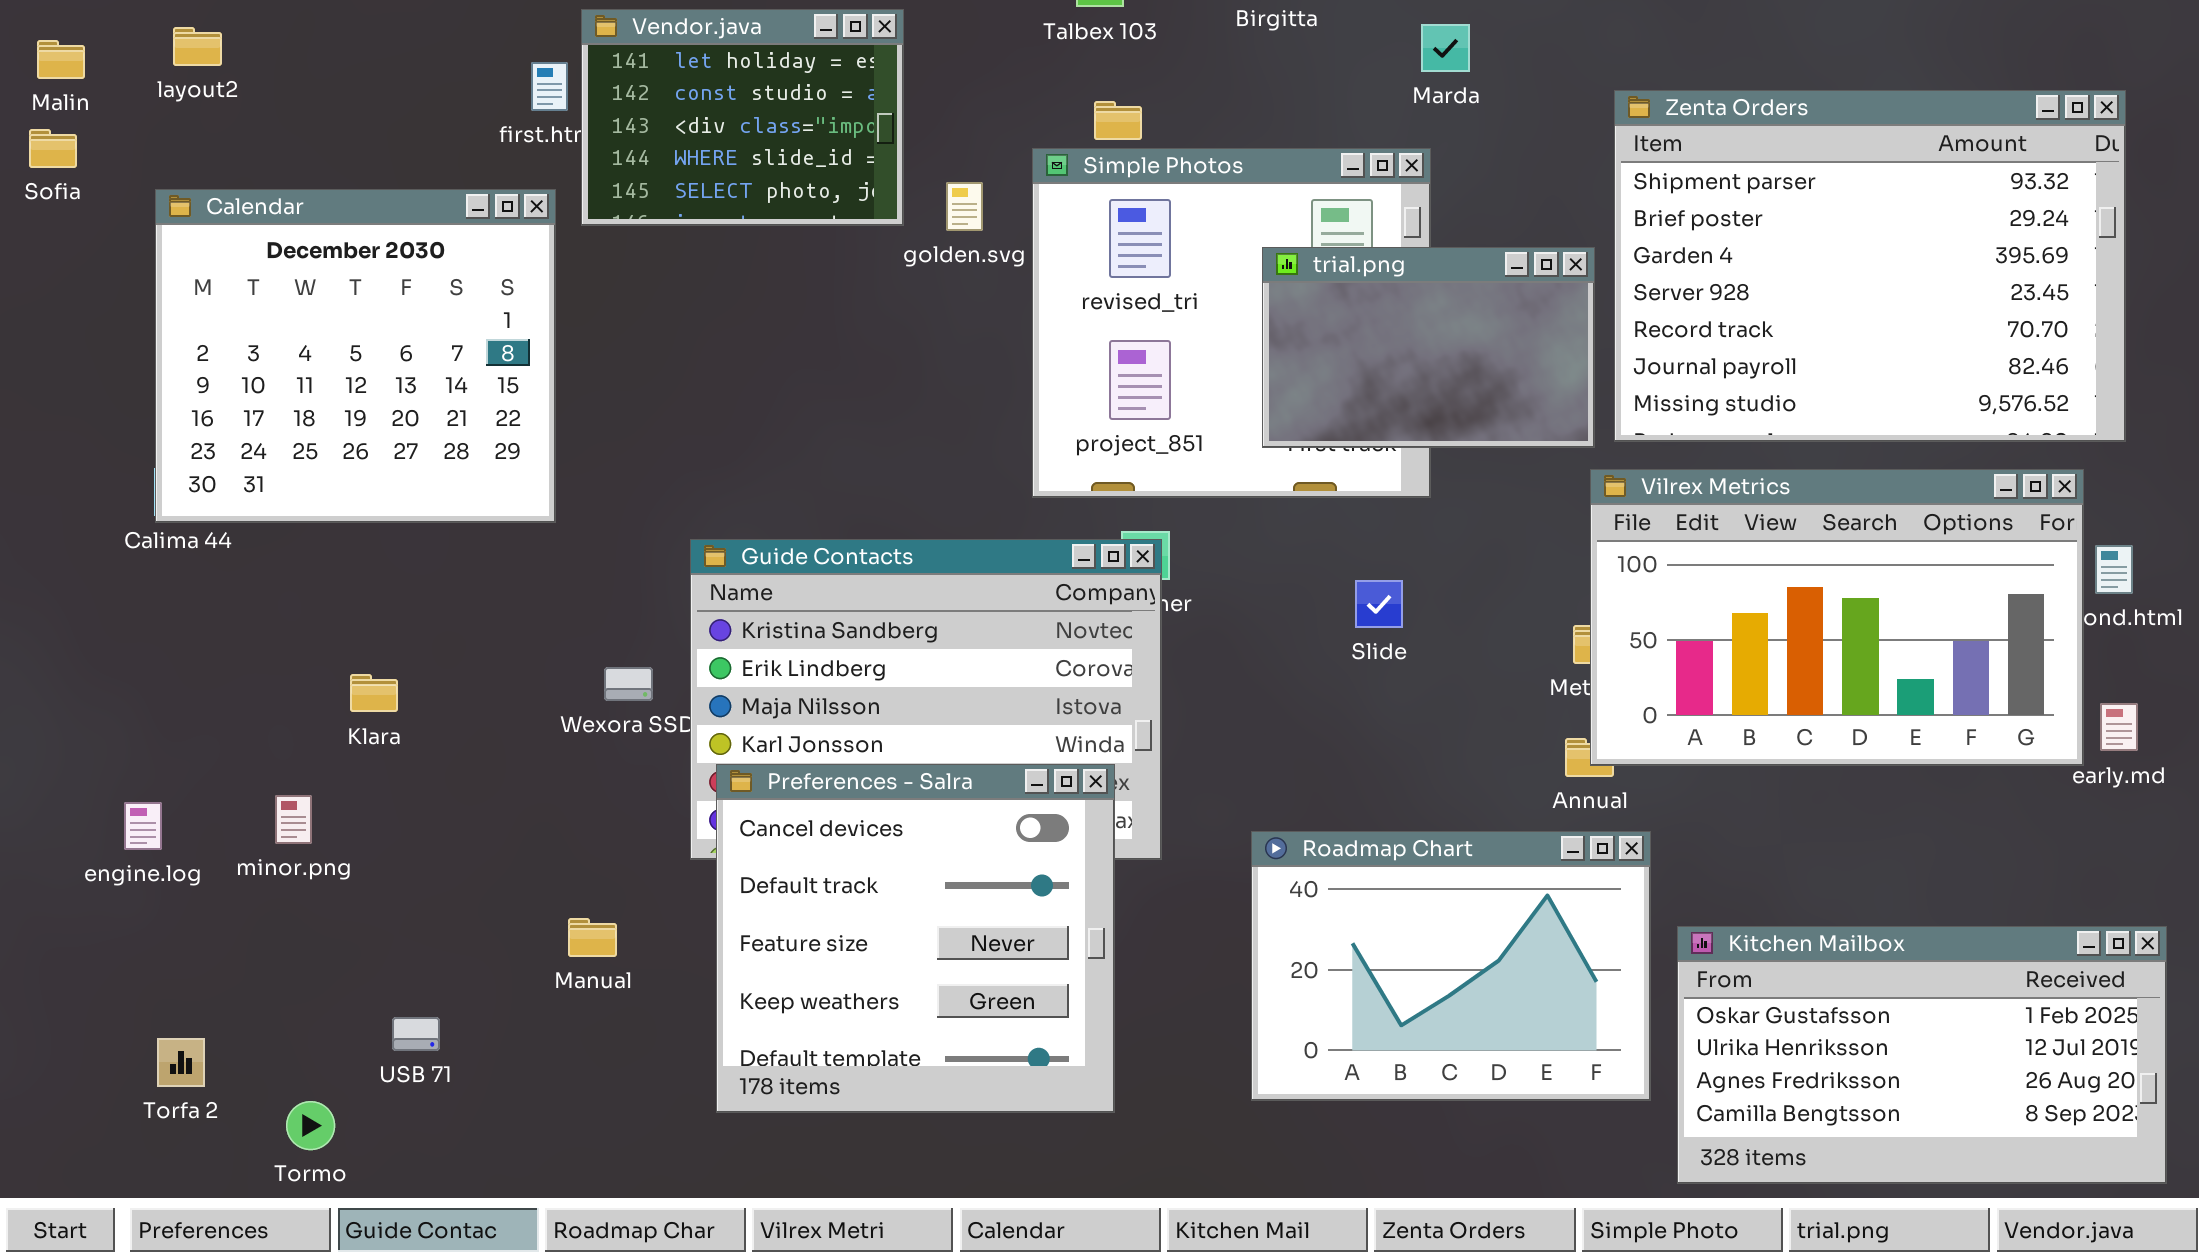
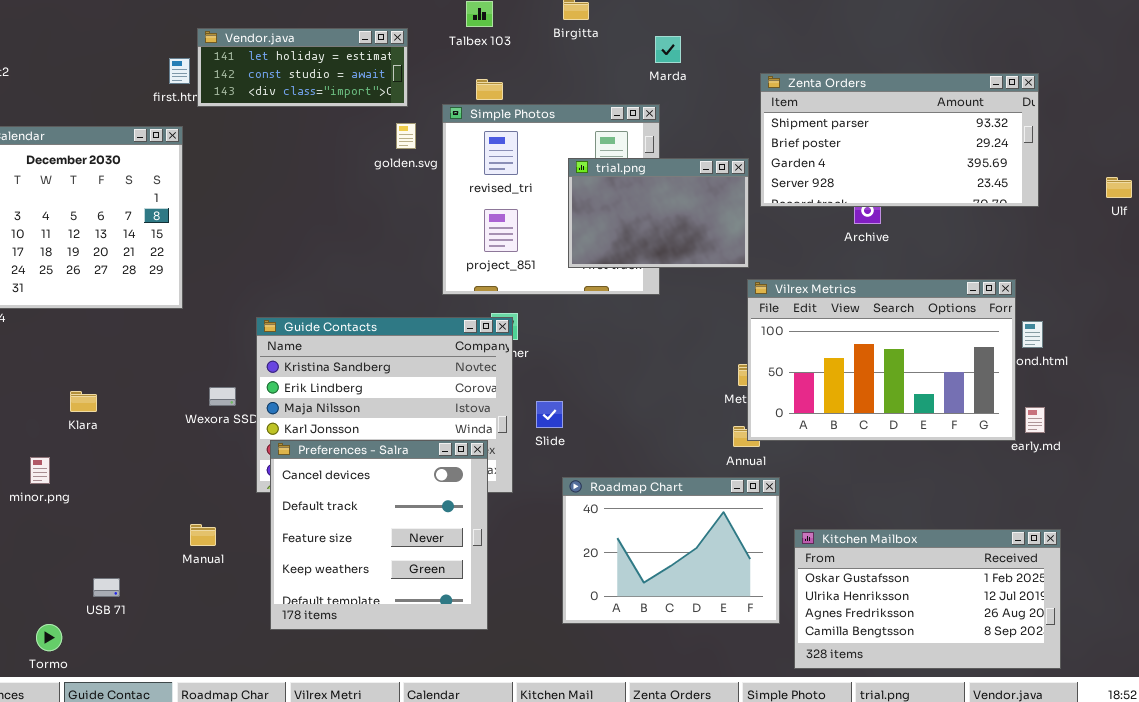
Vendor.java: [581,9,904,226] -> [197,28,408,107], resized
Zenta Orders: [1614,90,2126,442] -> [760,73,1039,207], resized
Slide: [1355,580,1403,628] -> [536,401,563,428], moved

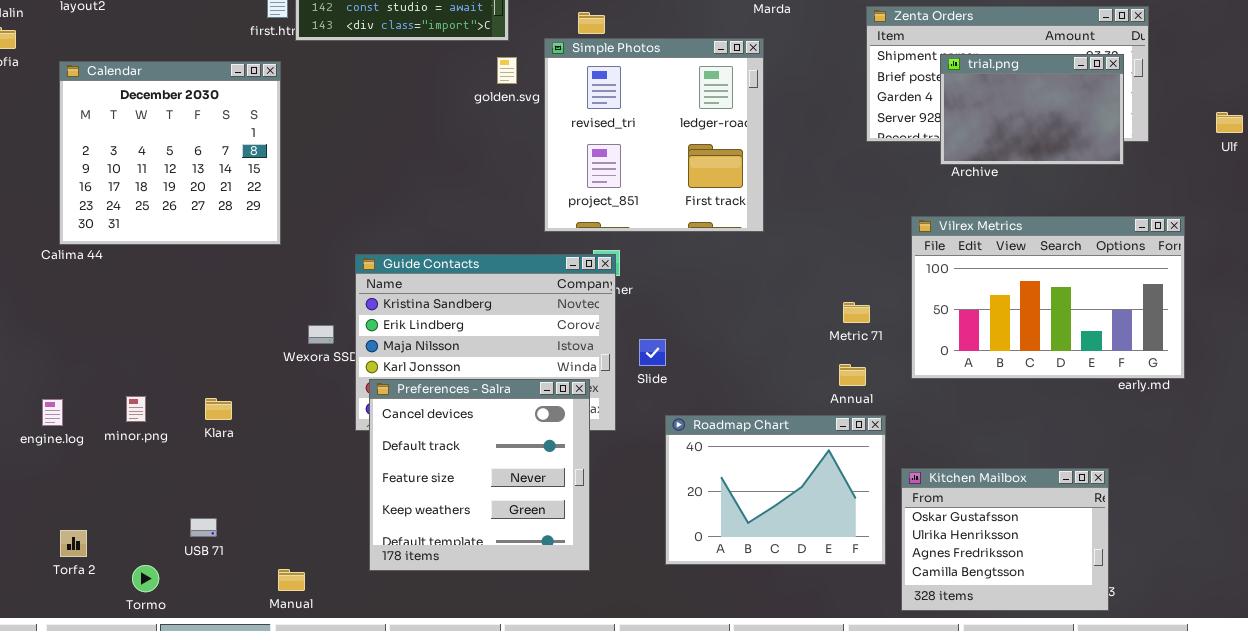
trial.png: [568,158,749,268] -> [940,54,1124,165], moved
Vilrex Metrics: [747,279,1016,441] -> [911,216,1185,379], moved
Klara: [70,391,97,412] -> [205,398,232,420], moved
Manual: [190,524,216,546] -> [278,569,305,591], moved
Kitchen Mailbox: [794,529,1061,669] -> [901,468,1109,611], resized

